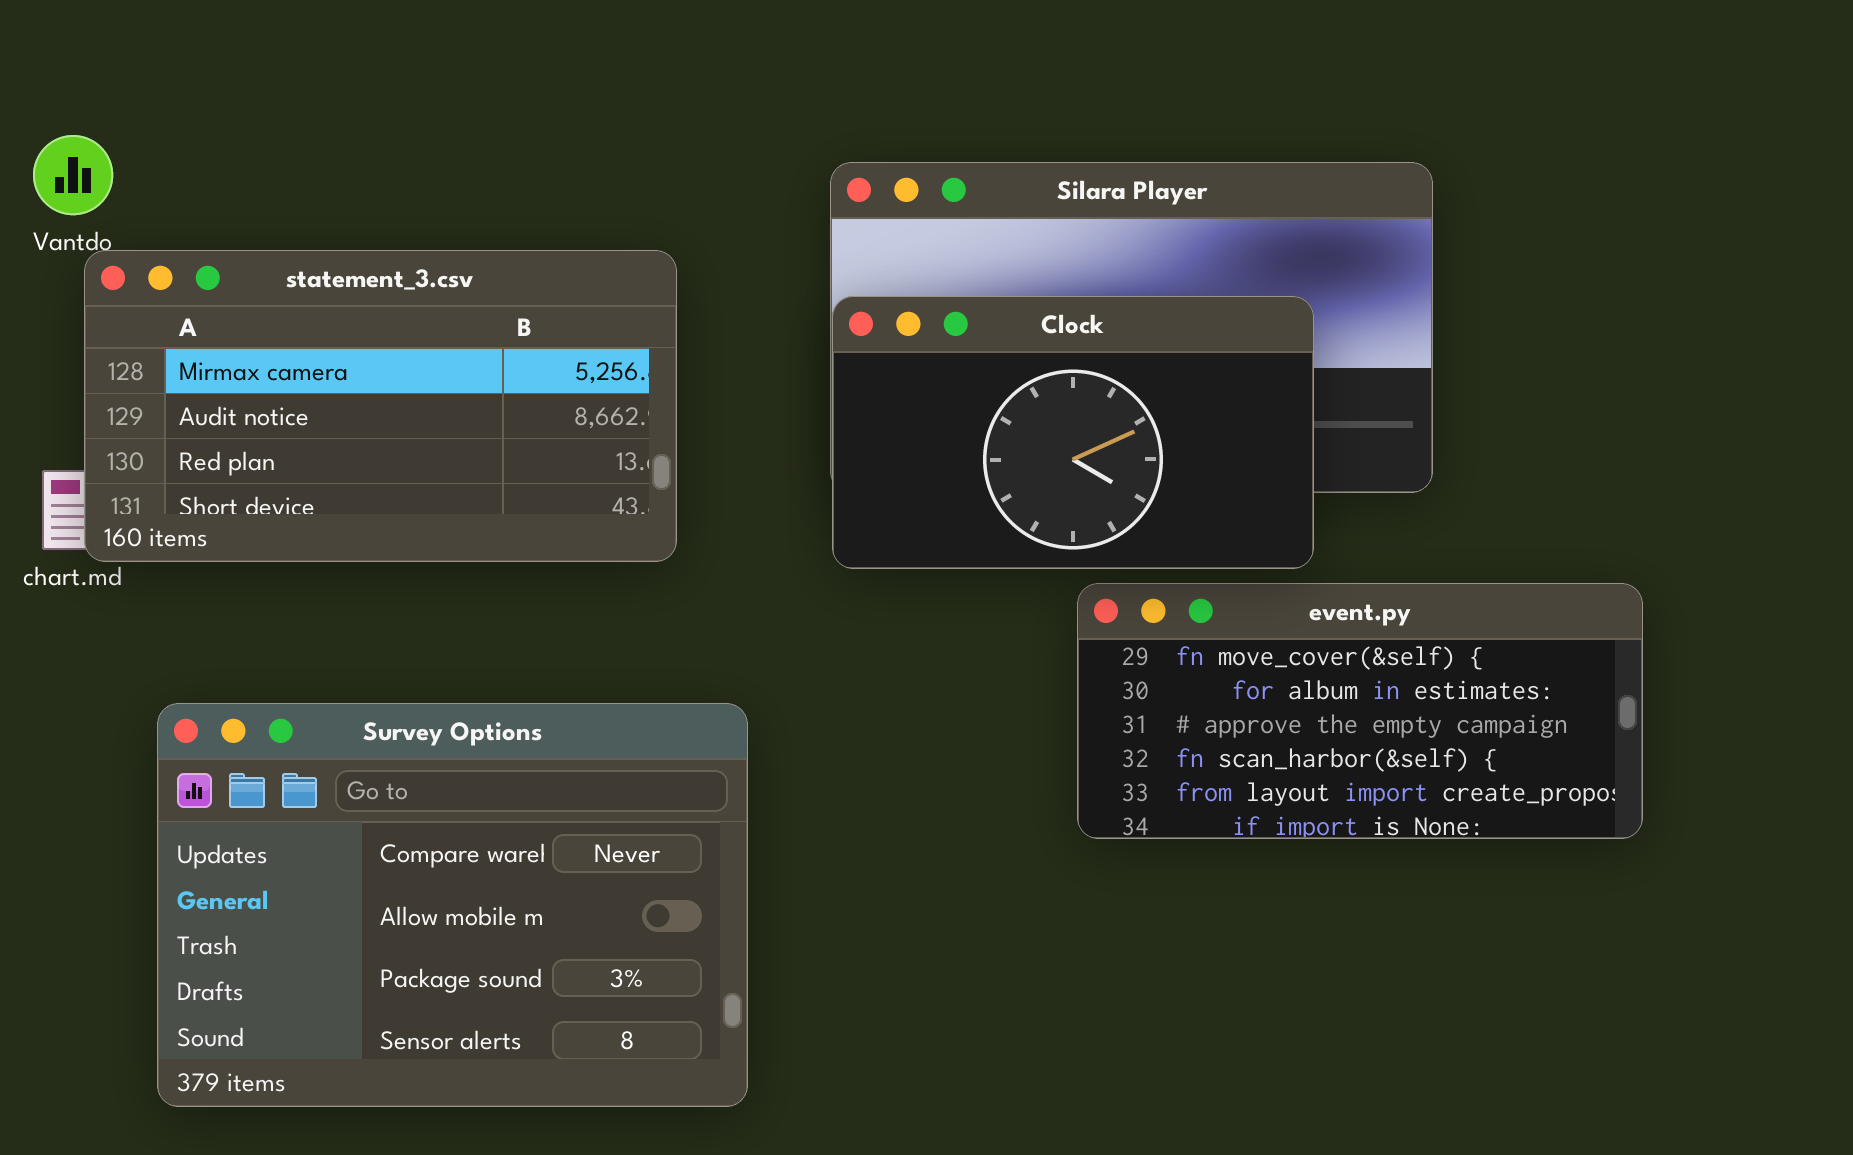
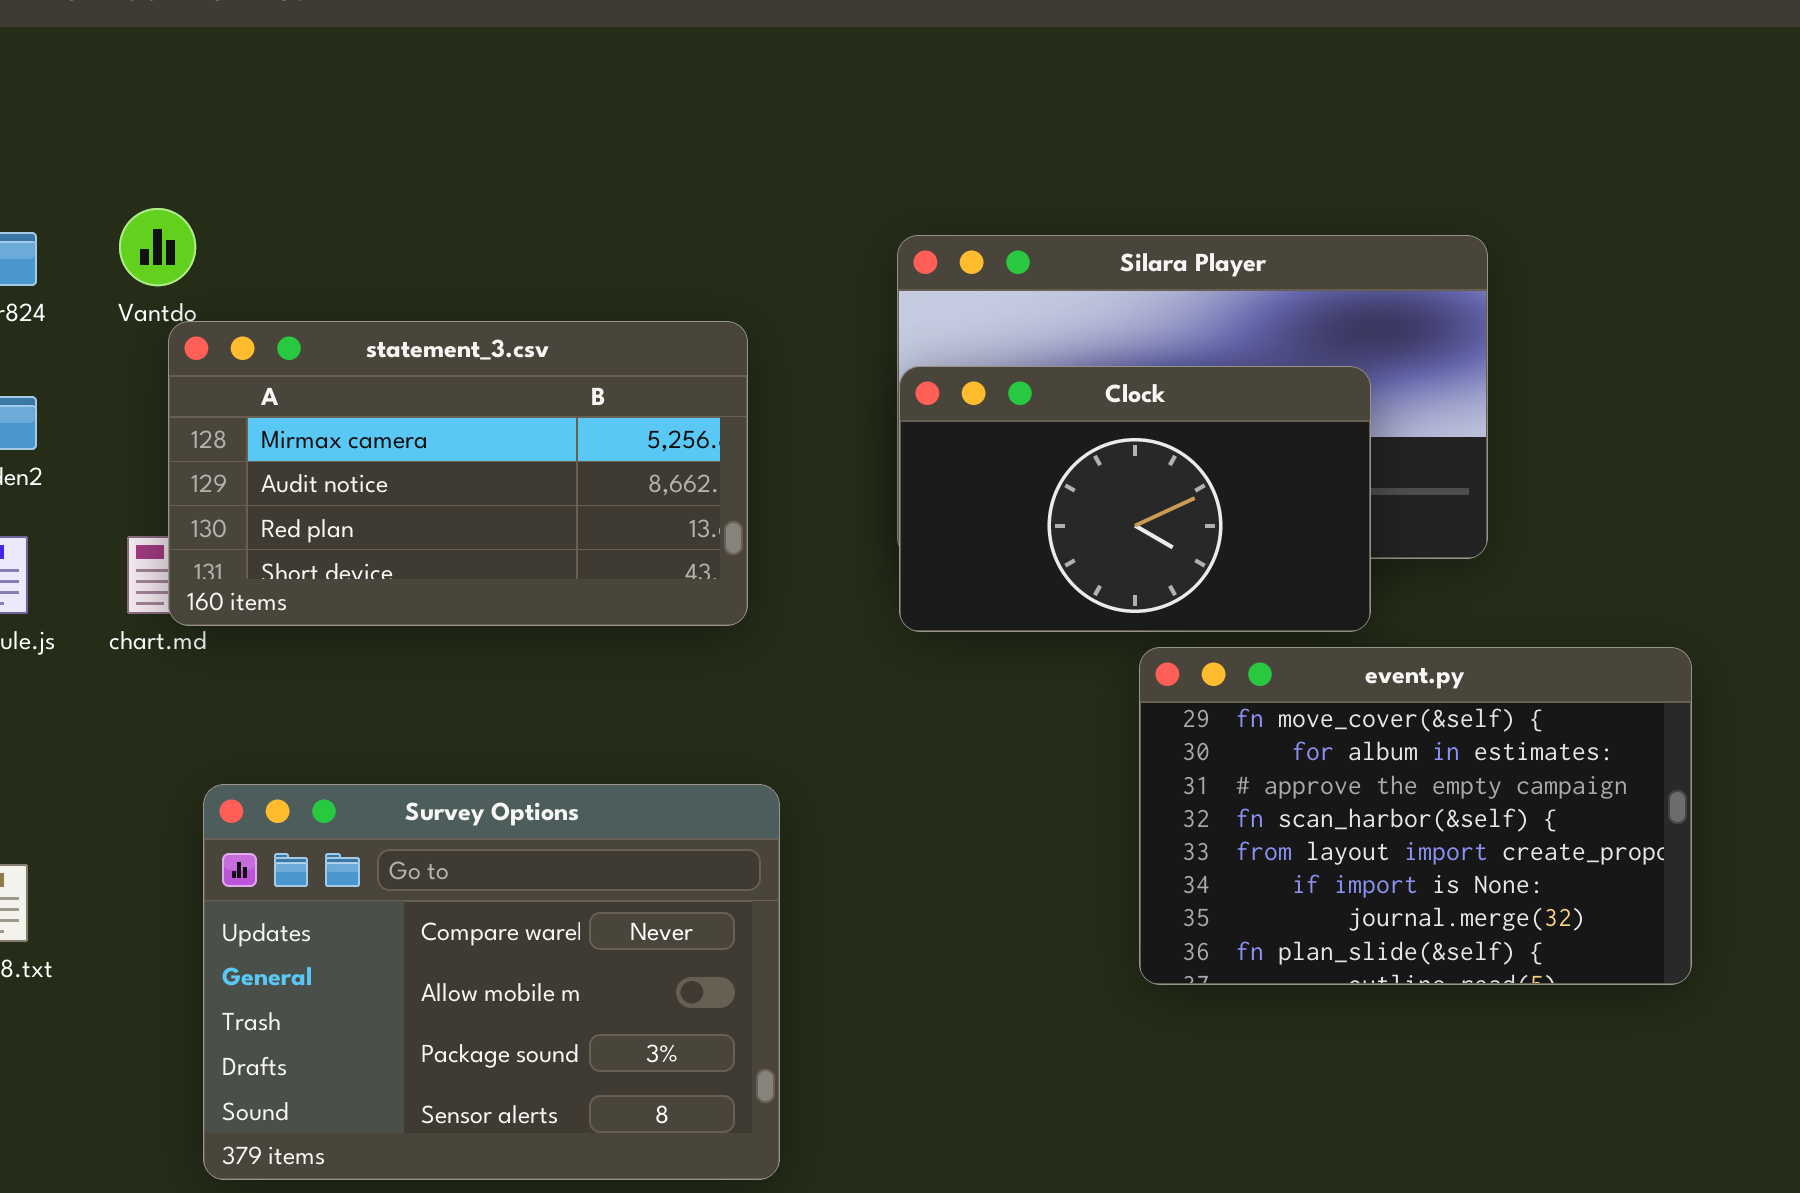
event.py: [1077,583,1643,839] -> [1139,647,1692,985], resized
Survey Options: [157,703,748,1107] -> [203,784,780,1180], moved

